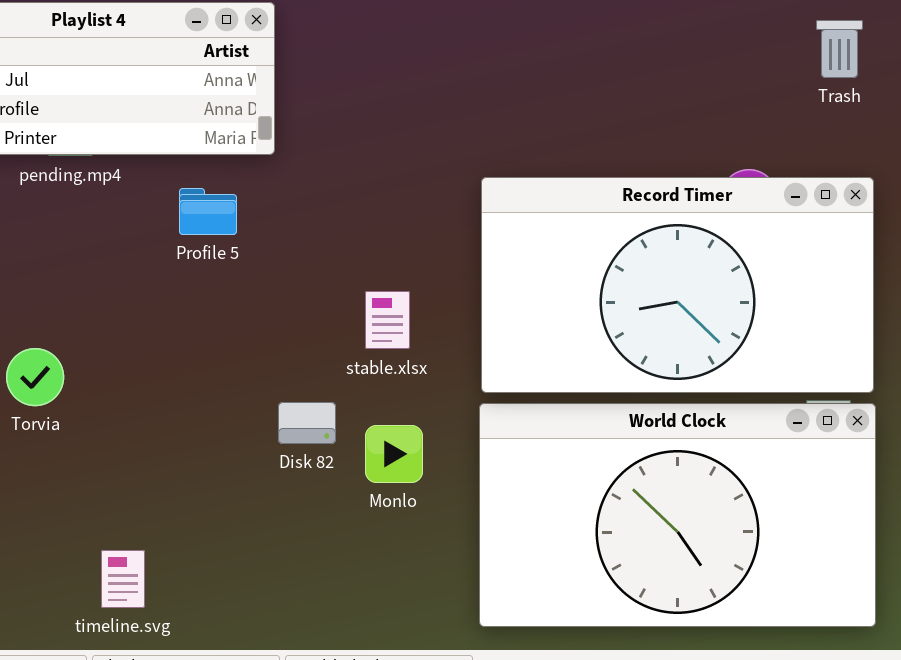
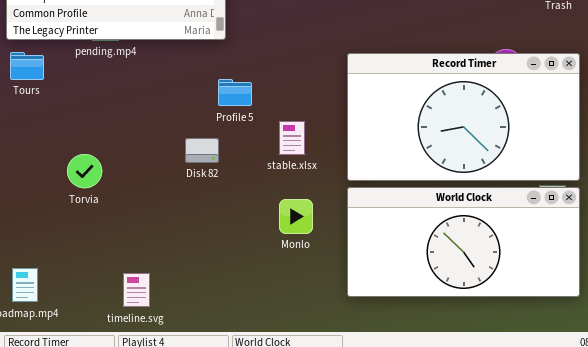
Profile 5: [179,188,237,235] -> [218,79,252,106], moved
Disk 82: [278,402,336,444] -> [185,138,219,163], moved
World Clock: [479,403,876,627] -> [347,187,580,297], resized

